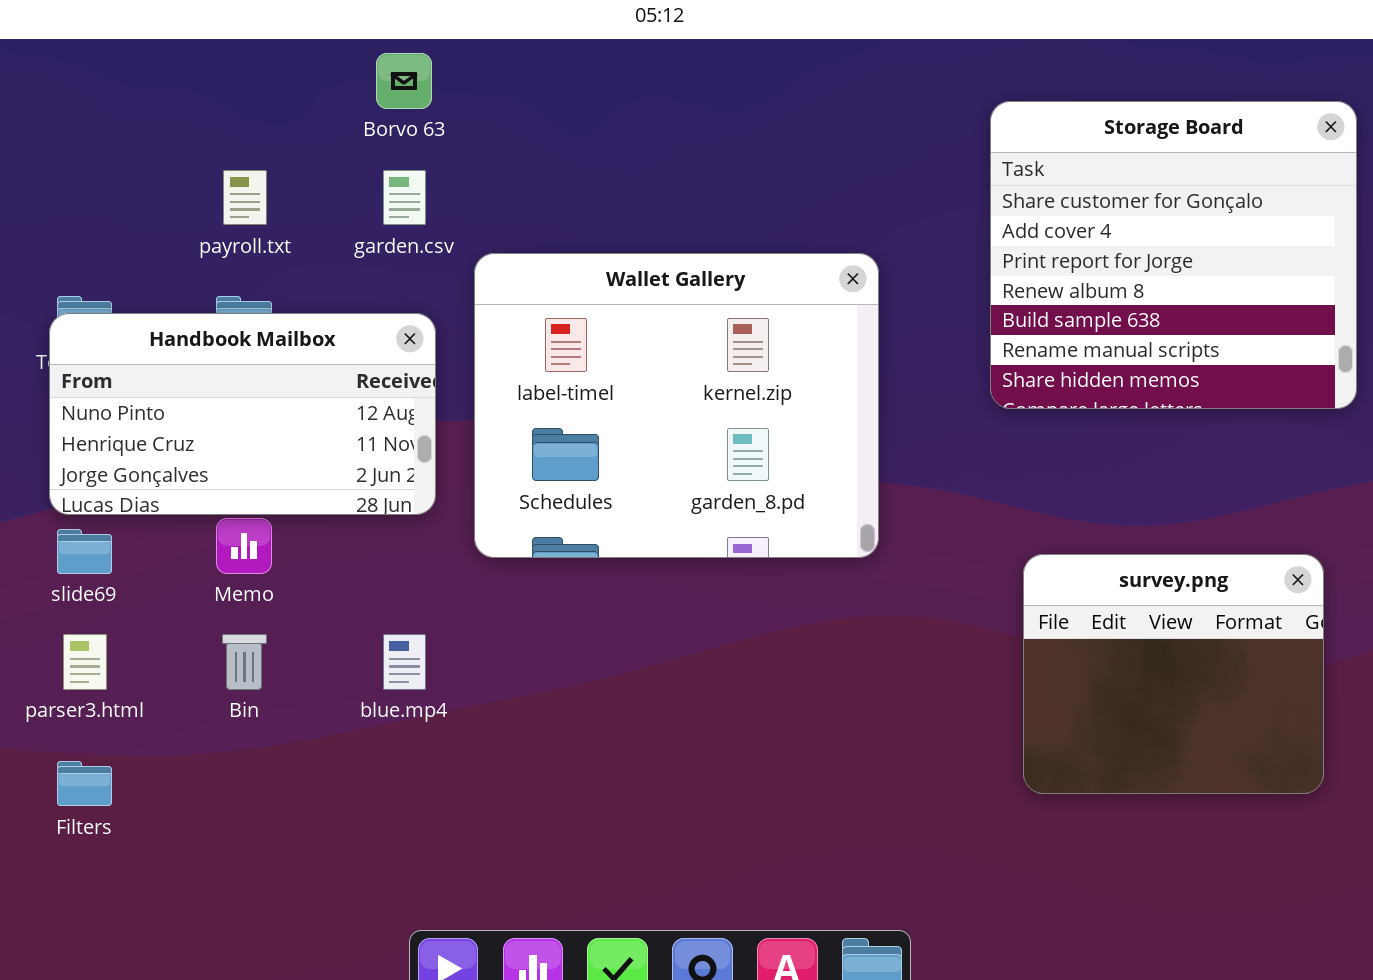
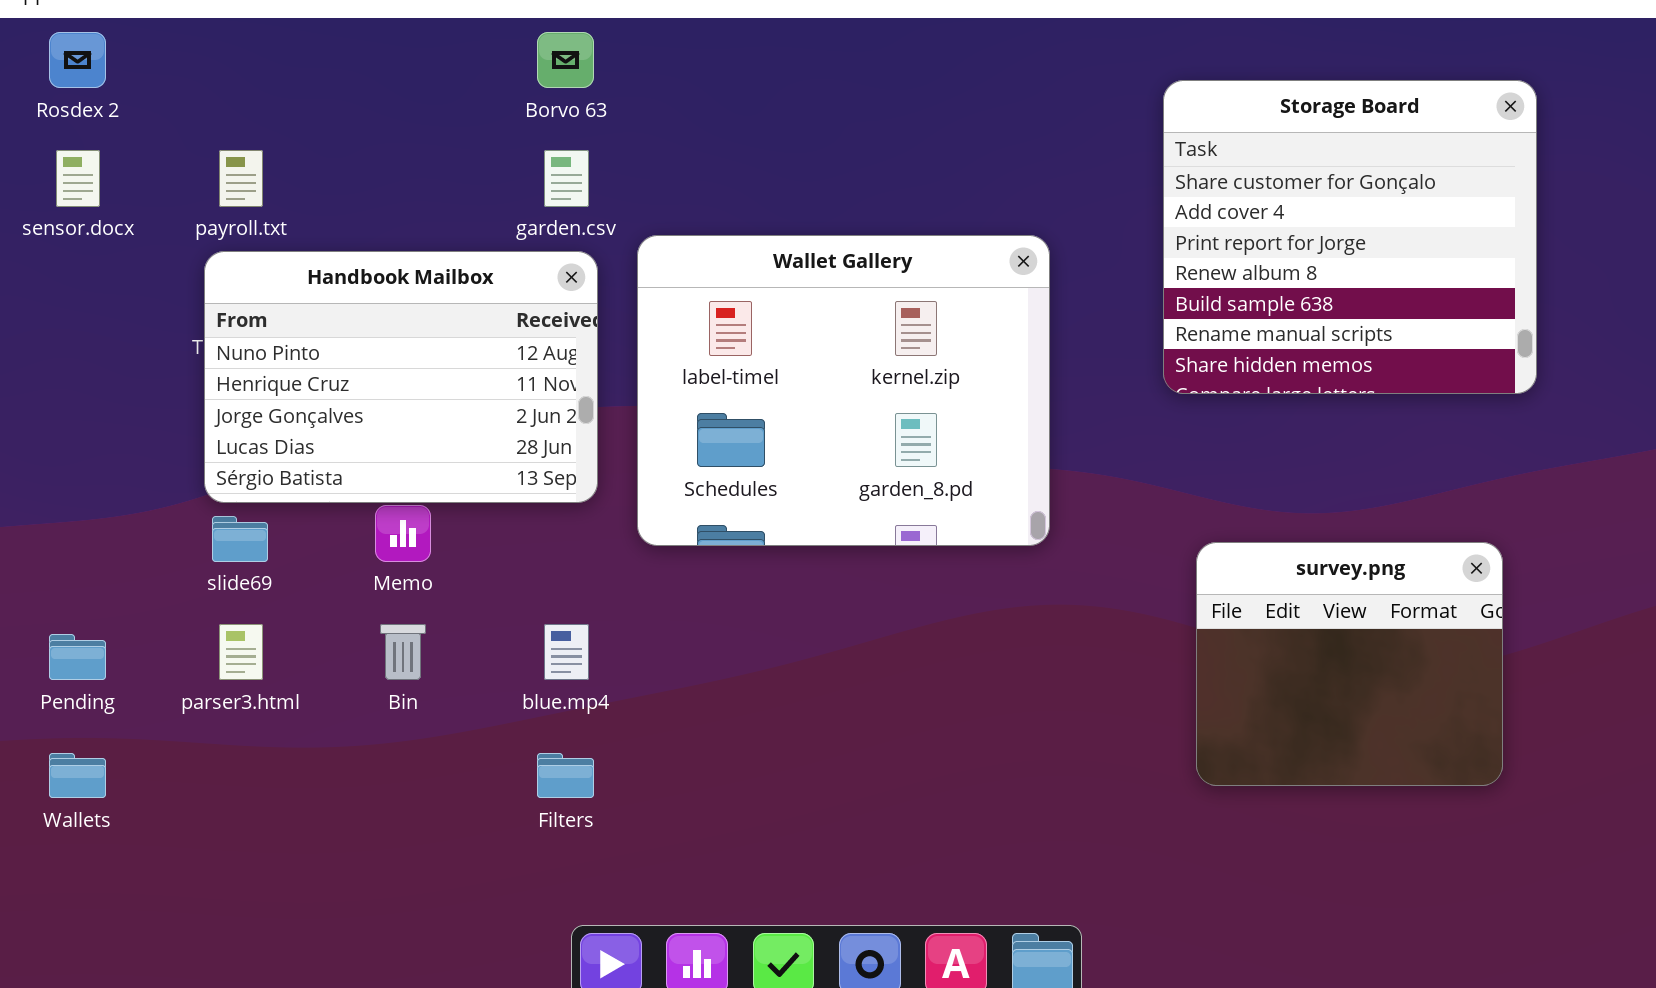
payroll.txt: [223,170,267,225] -> [219,150,263,207], moved
Handbook Mailbox: [49,313,436,515] -> [204,251,598,503], resized
Filters: [57,761,112,806] -> [537,753,594,798], moved

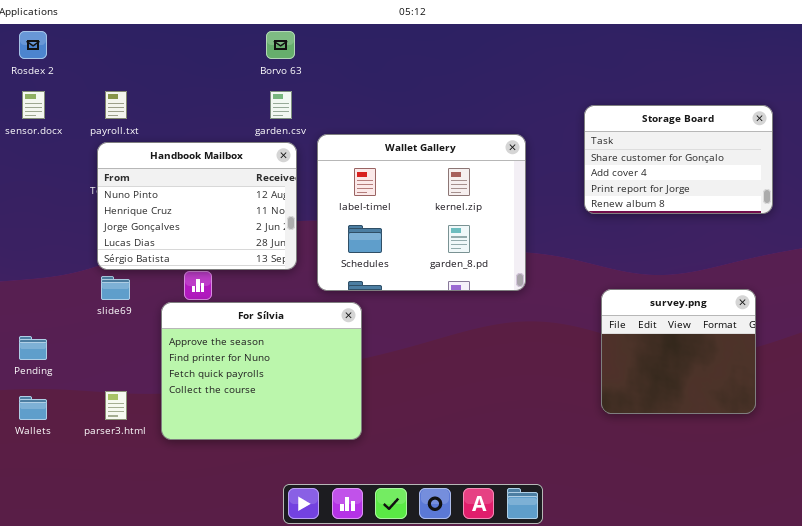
Storage Board: [1163,80,1537,394] -> [584,105,773,214], resized
For Sílvia: none -> [161,302,362,440], opened
parser3.html: [219,624,263,680] -> [105,391,127,420], moved

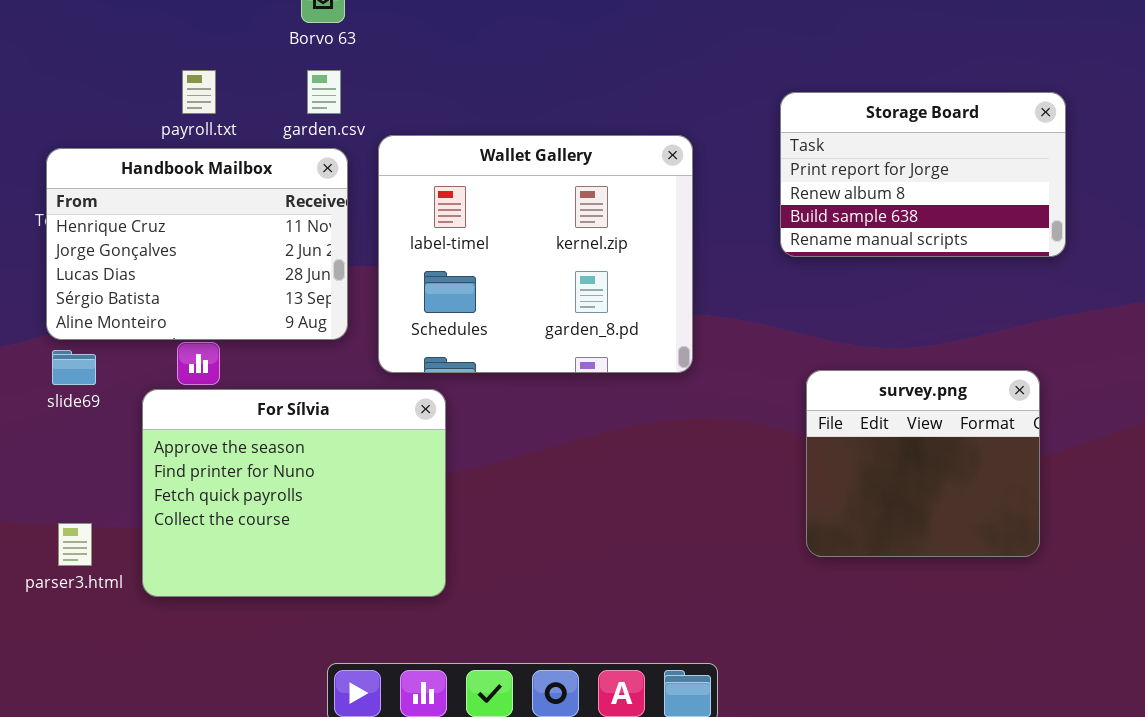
payroll.txt: [105,91,127,119] -> [182,70,216,114], moved
Storage Board: [584,105,773,214] -> [780,92,1066,257], scrolled down 2 rows
Handbook Mailbox: [97,142,297,270] -> [46,148,348,340], scrolled down 1 row

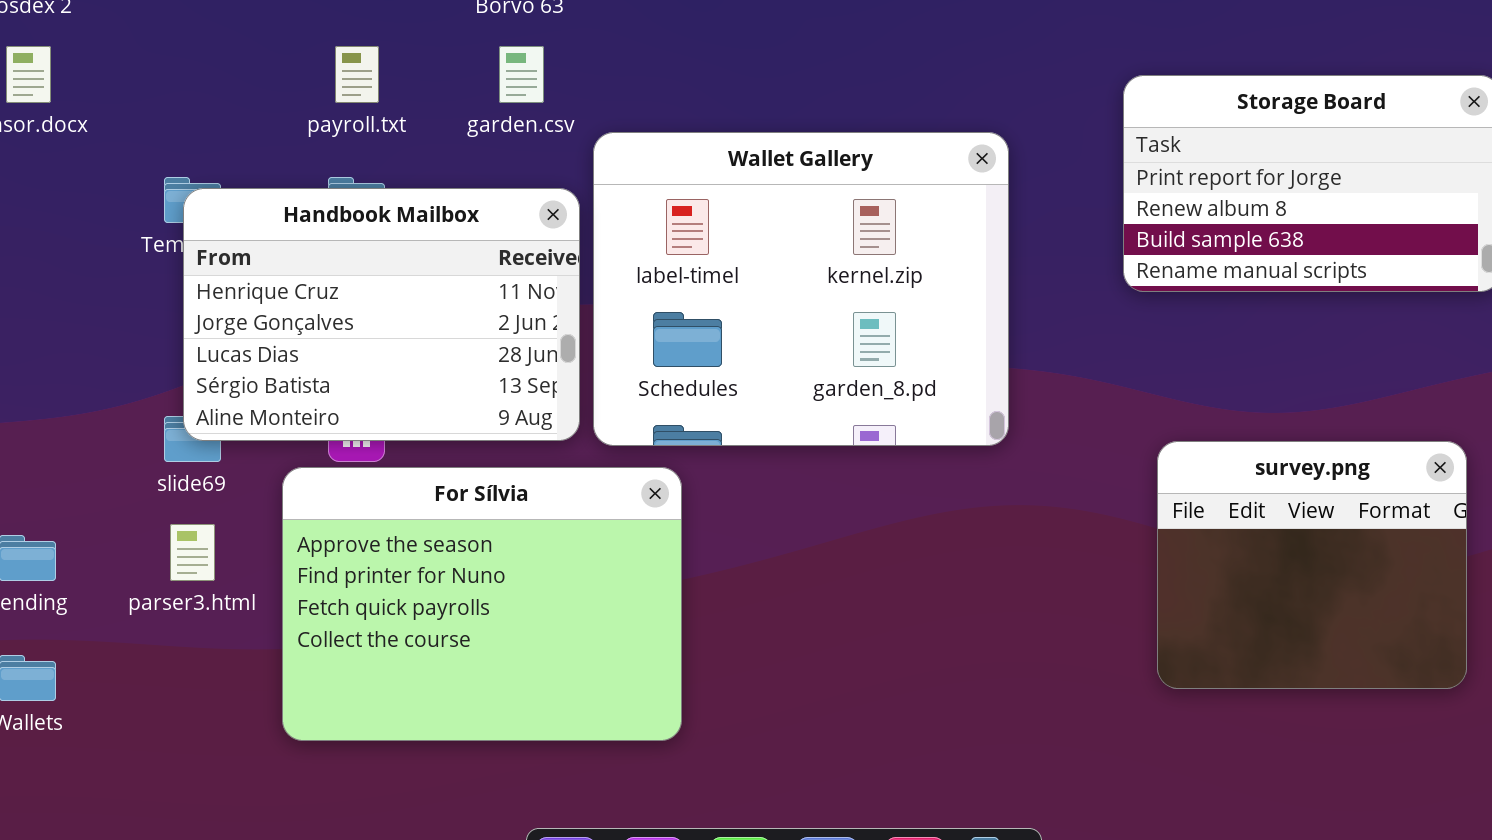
Handbook Mailbox: [46,148,348,340] -> [183,188,580,441], moved
parser3.html: [58,523,92,566] -> [170,524,215,581], moved

